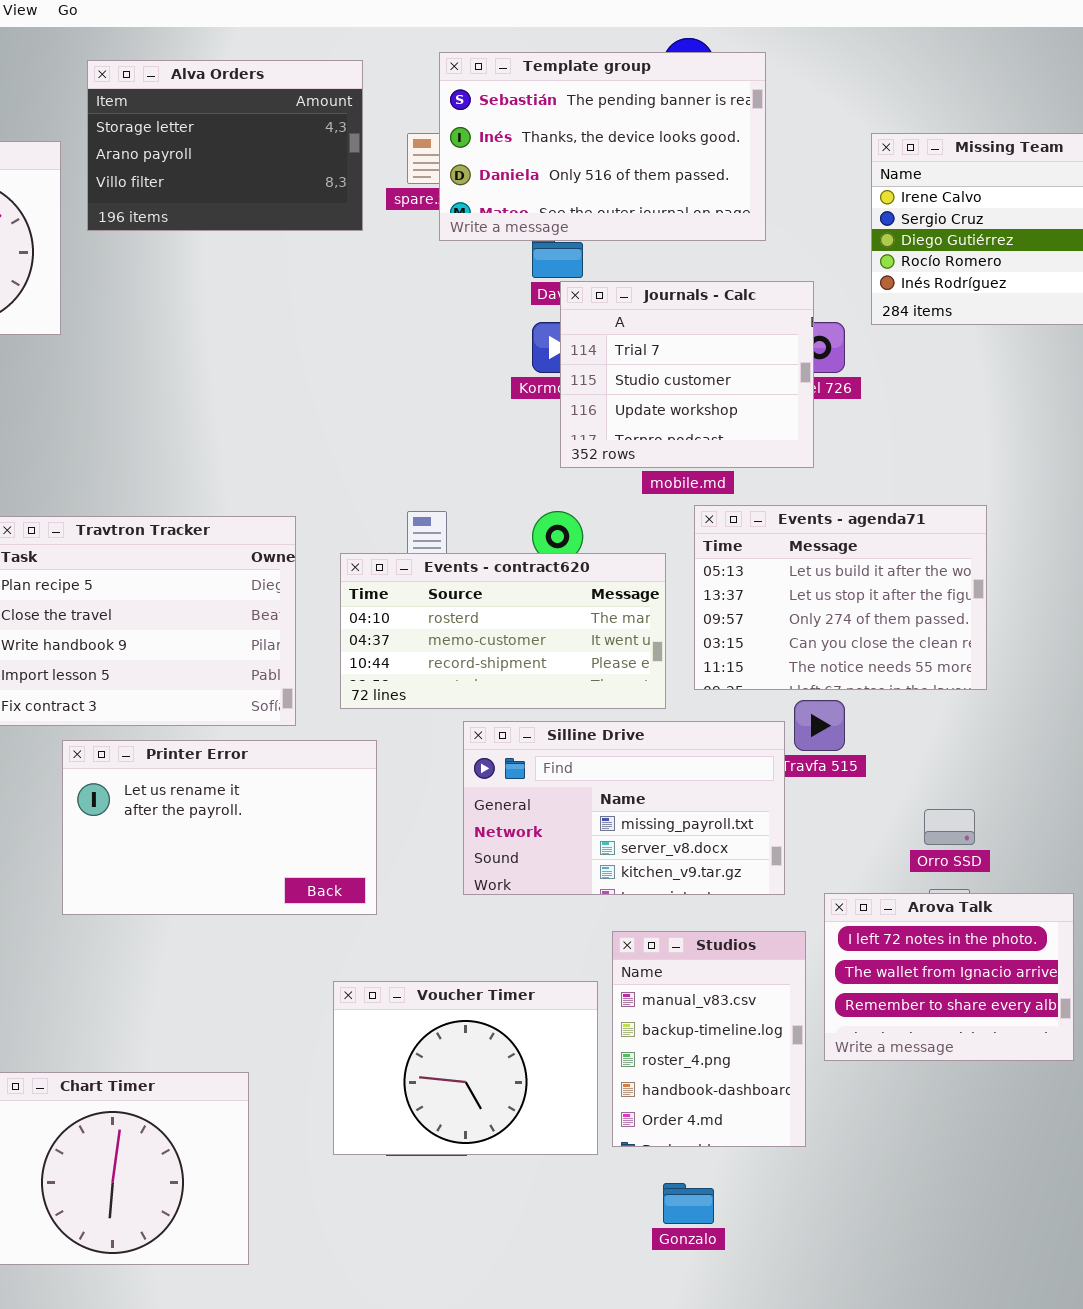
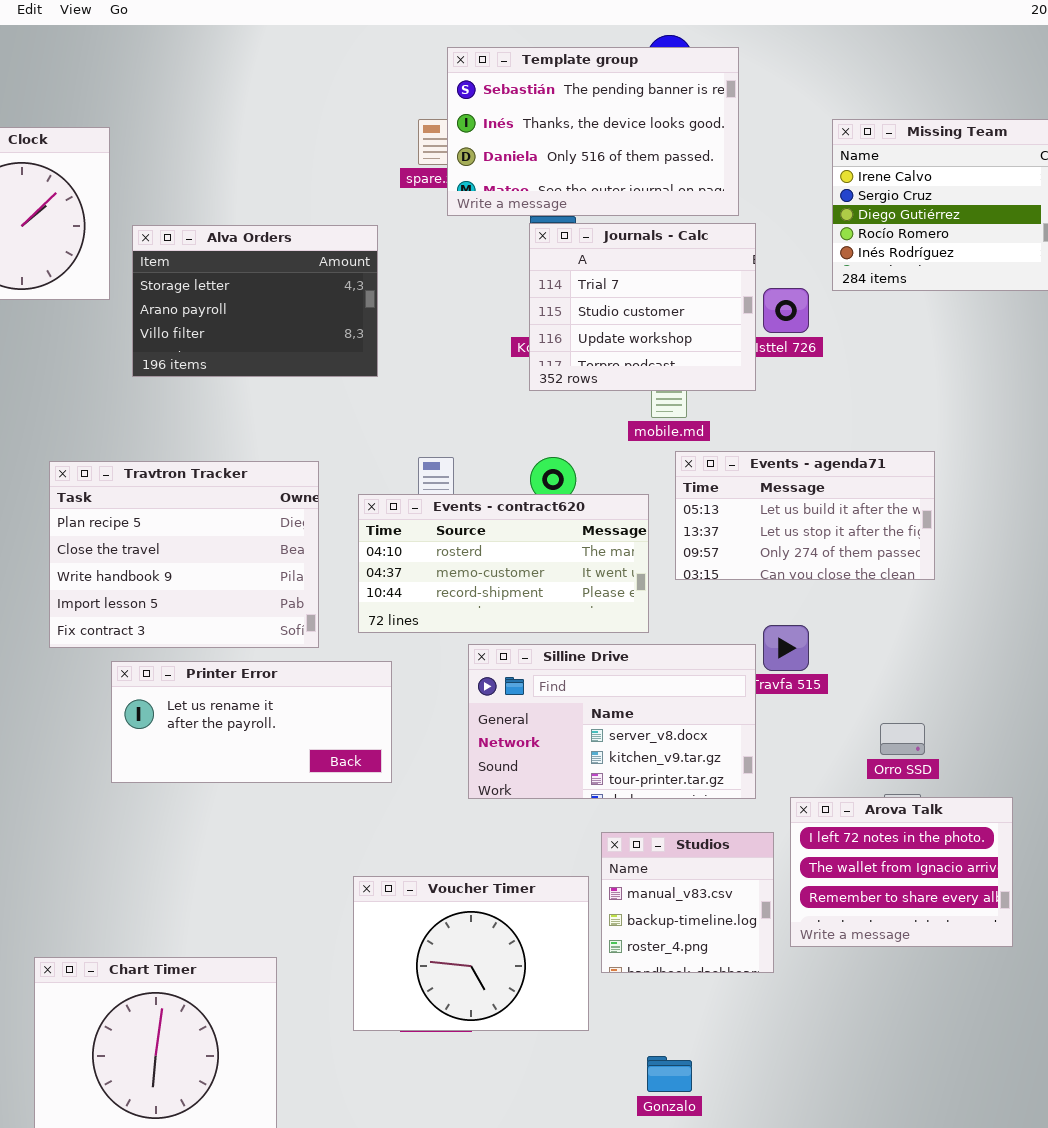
Alva Orders: [87,60,363,231] -> [132,225,378,377], moved
Journals - Calc: [560,281,814,468] -> [529,223,756,391], moved
Events - agenda71: [694,505,987,690] -> [675,451,935,580], resized
Silline Drive: [463,721,785,895] -> [468,644,756,799], scrolled down 1 row
Printer Error: [62,740,377,915] -> [111,661,392,783], resized
Studios: [612,931,806,1147] -> [601,832,774,973], resized

